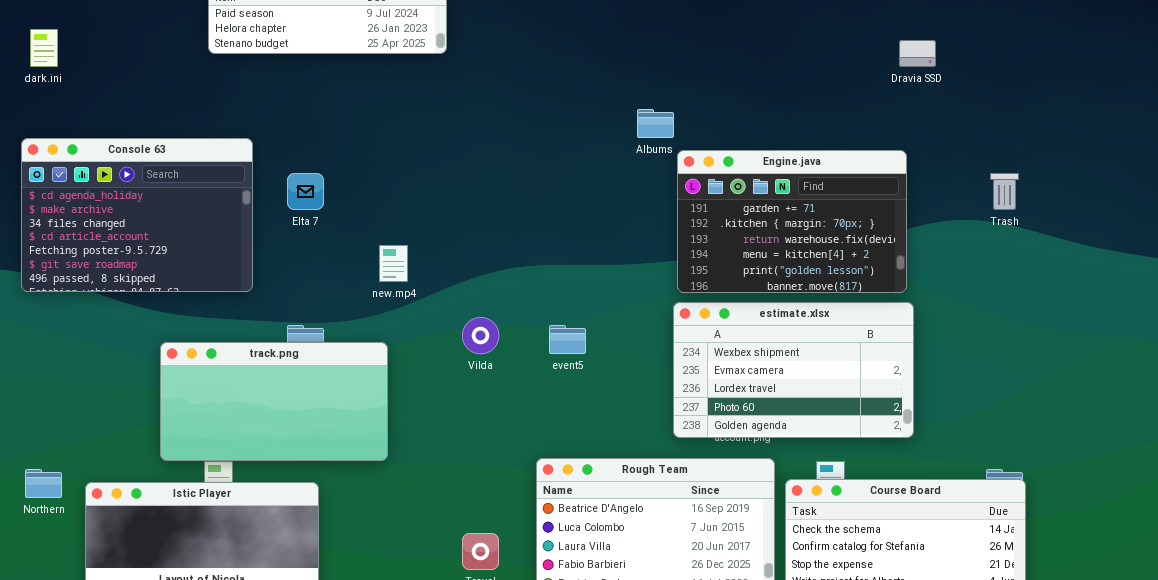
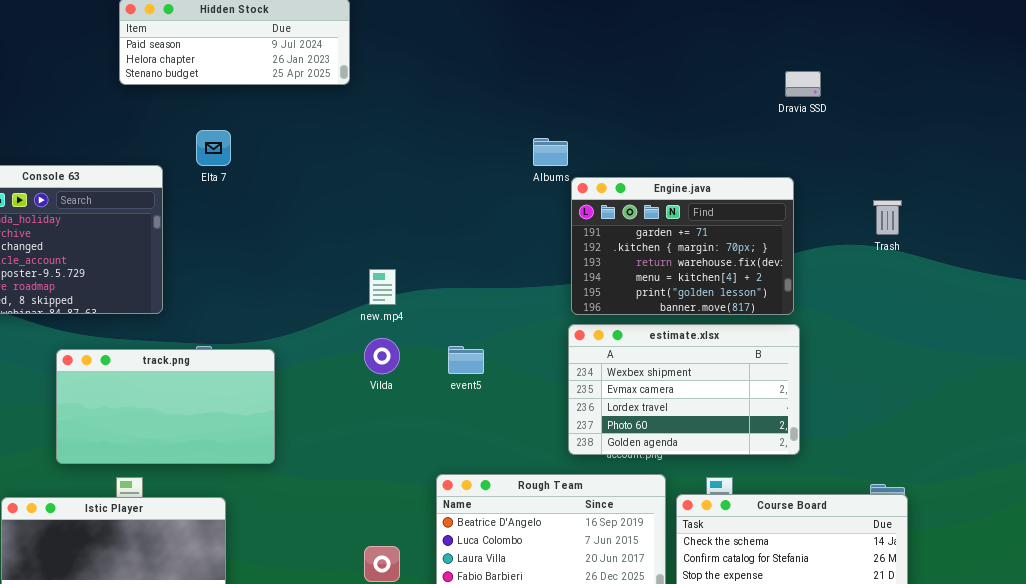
Elta 7: [287,173,324,210] -> [196,130,231,166], moved
new.mp4: [379,245,408,282] -> [369,269,396,305], moved
track.png: [160,342,388,461] -> [56,349,275,464], moved

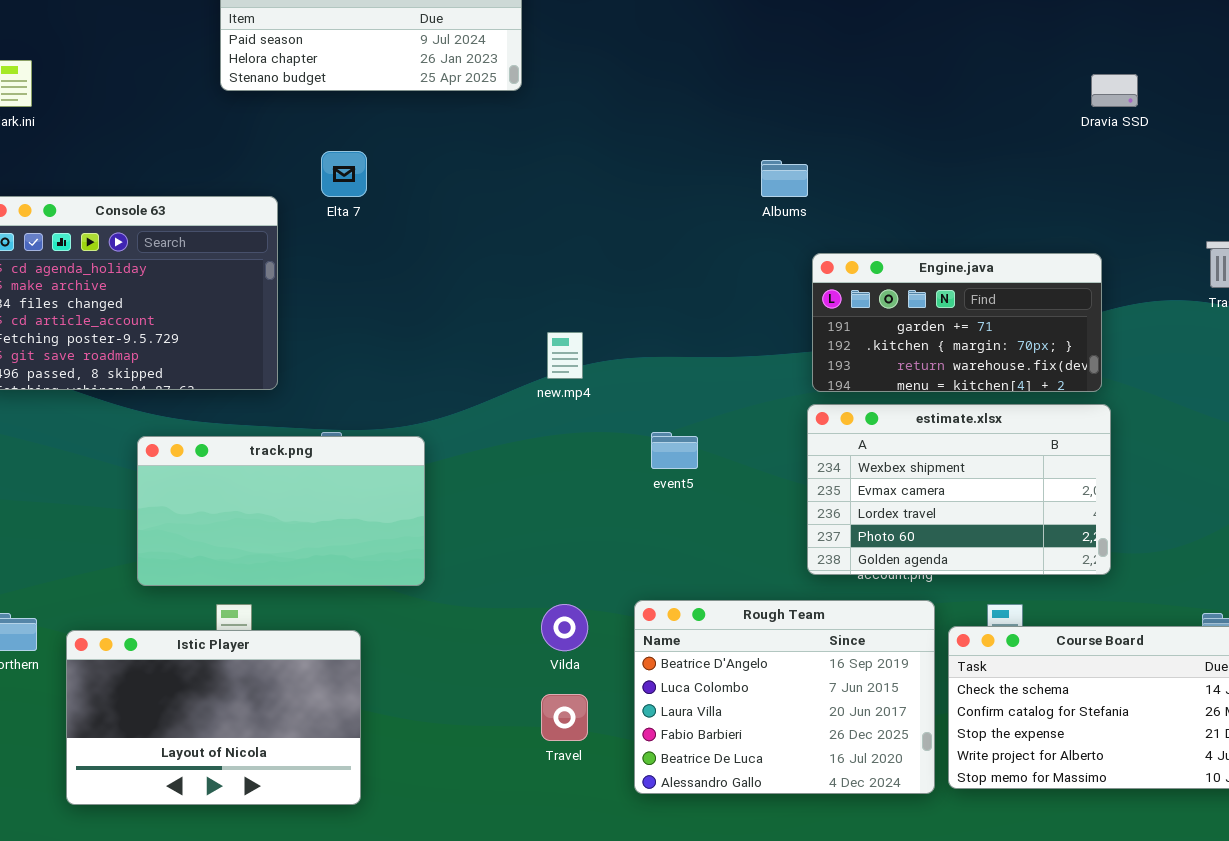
Engine.java: [571,177,794,315] -> [812,253,1102,392], resized
Vilda: [364,338,400,374] -> [541,604,588,651], moved

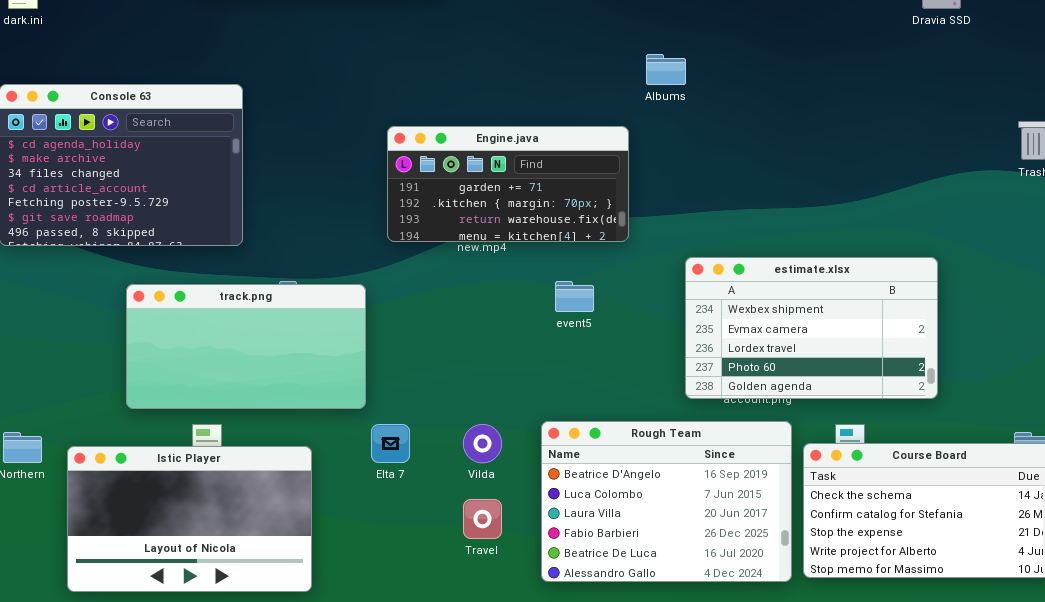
Elta 7: [321,151,367,197] -> [371,424,410,463], moved
Engine.java: [812,253,1102,392] -> [387,126,629,242], moved

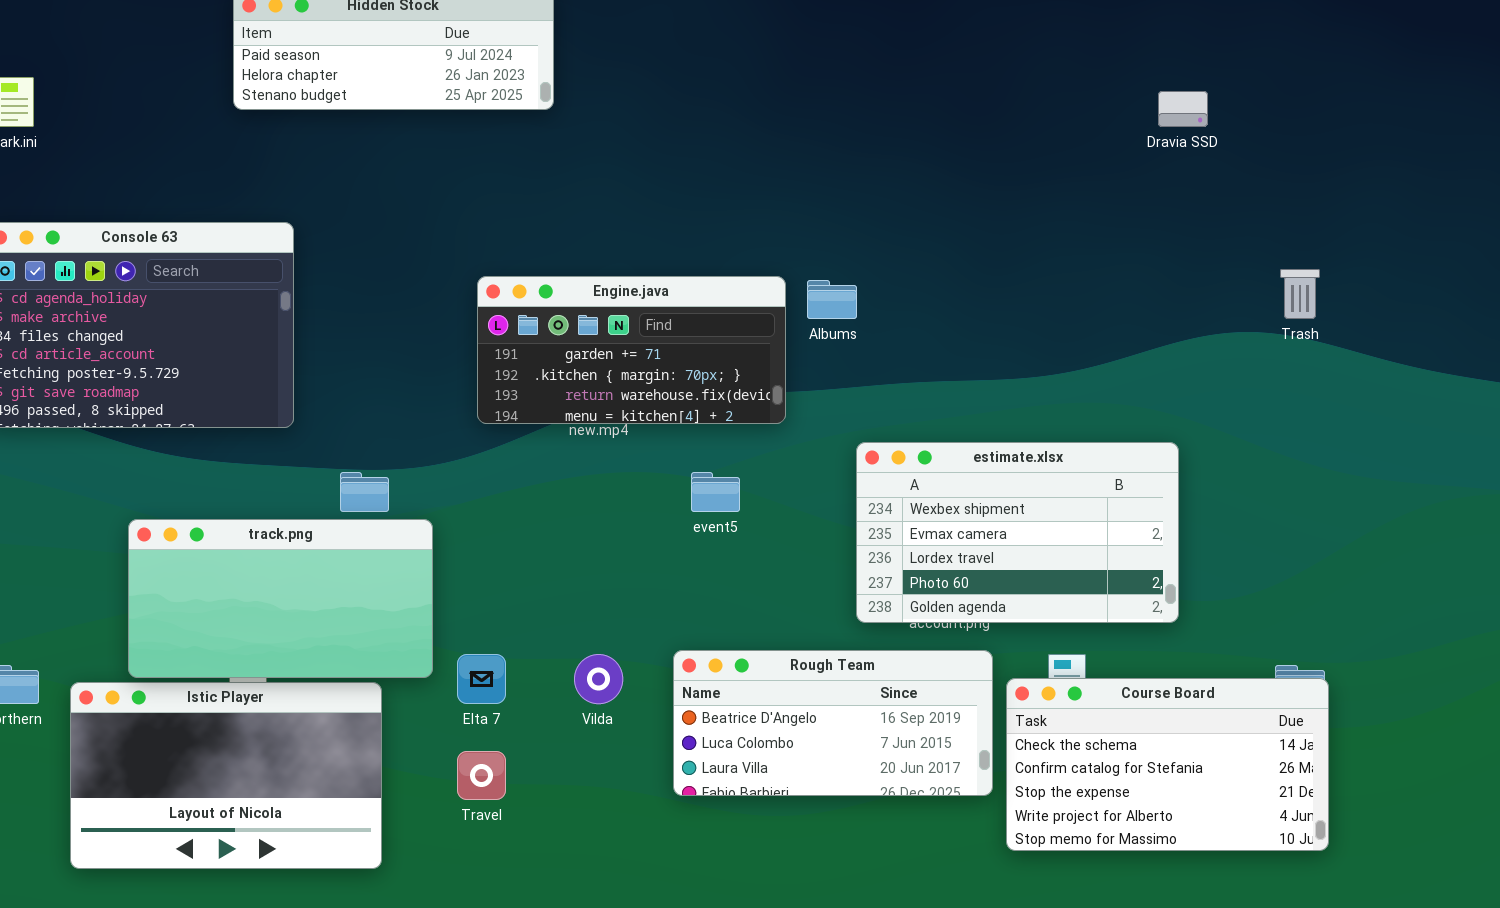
Albums: [646,54,686,85] -> [807,280,857,319], moved
track.png: [126,284,366,409] -> [128,519,433,678], moved
Rough Team: [541,421,792,582] -> [673,650,993,796], resized
Travel: [463,499,502,539] -> [457,751,506,800], moved

